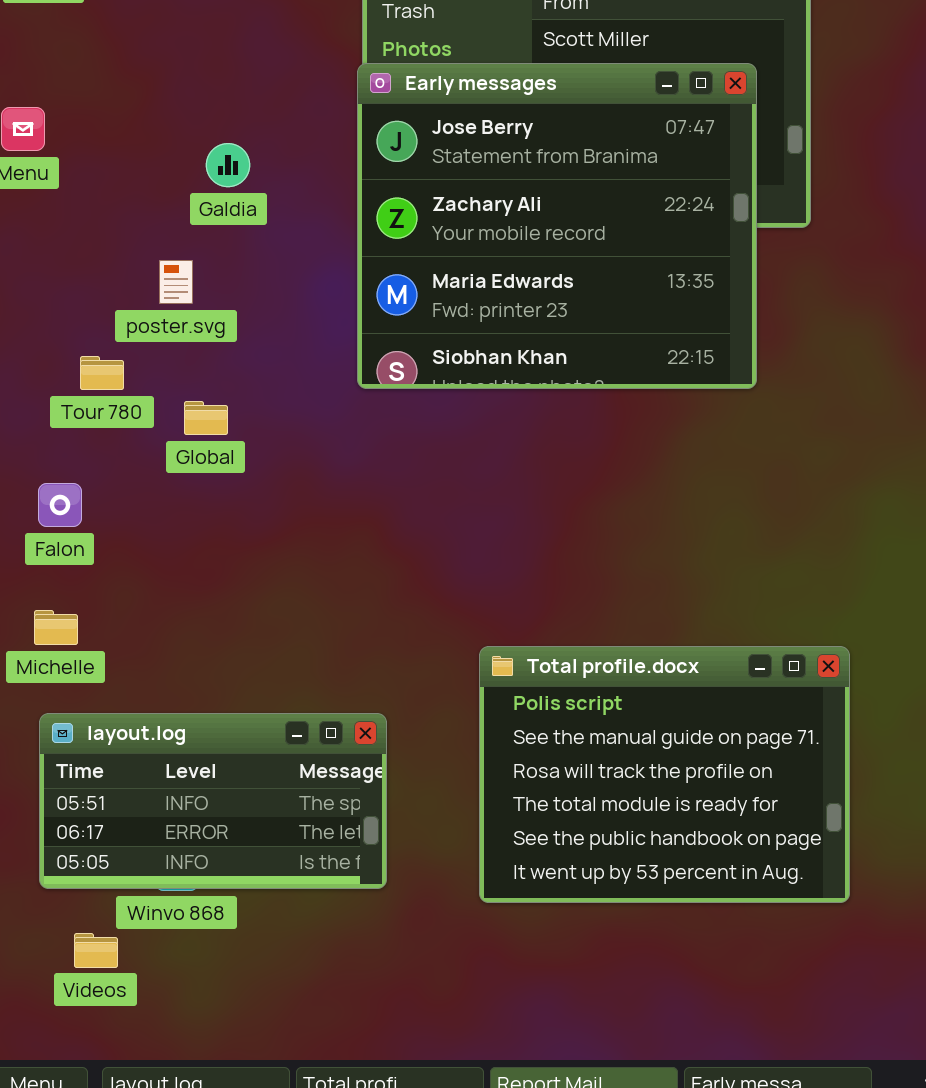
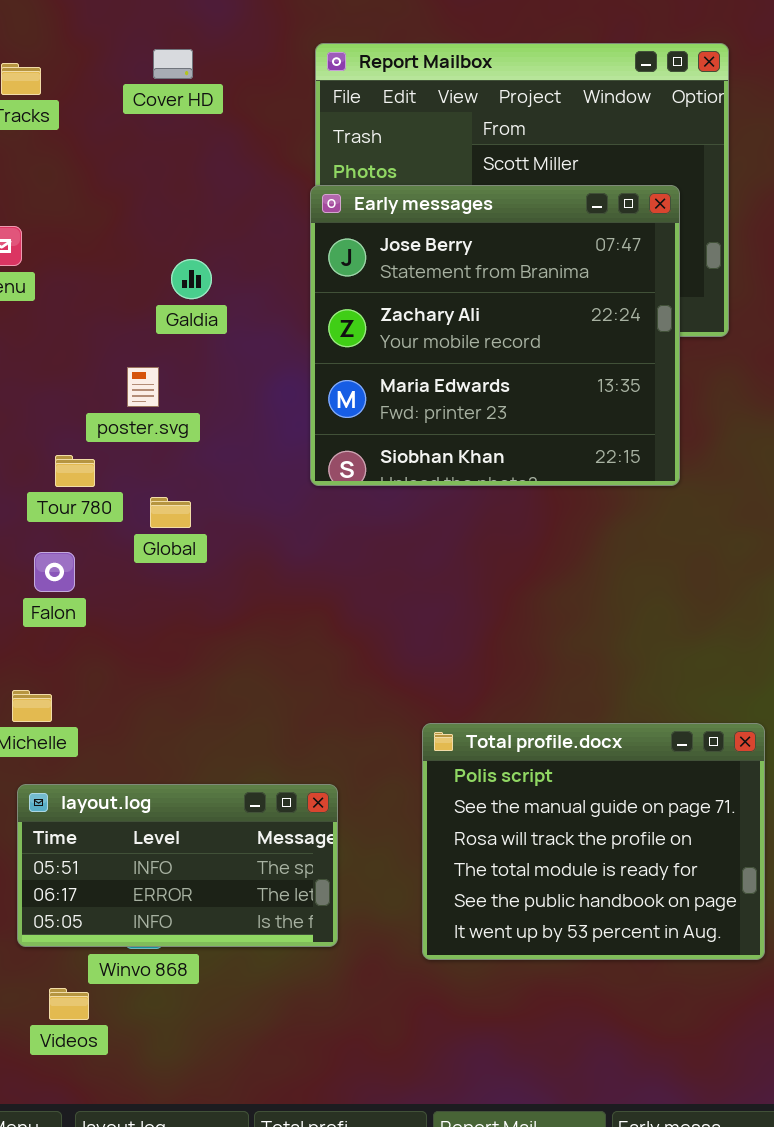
Falon: [38,483,82,527] -> [34,552,75,592], moved

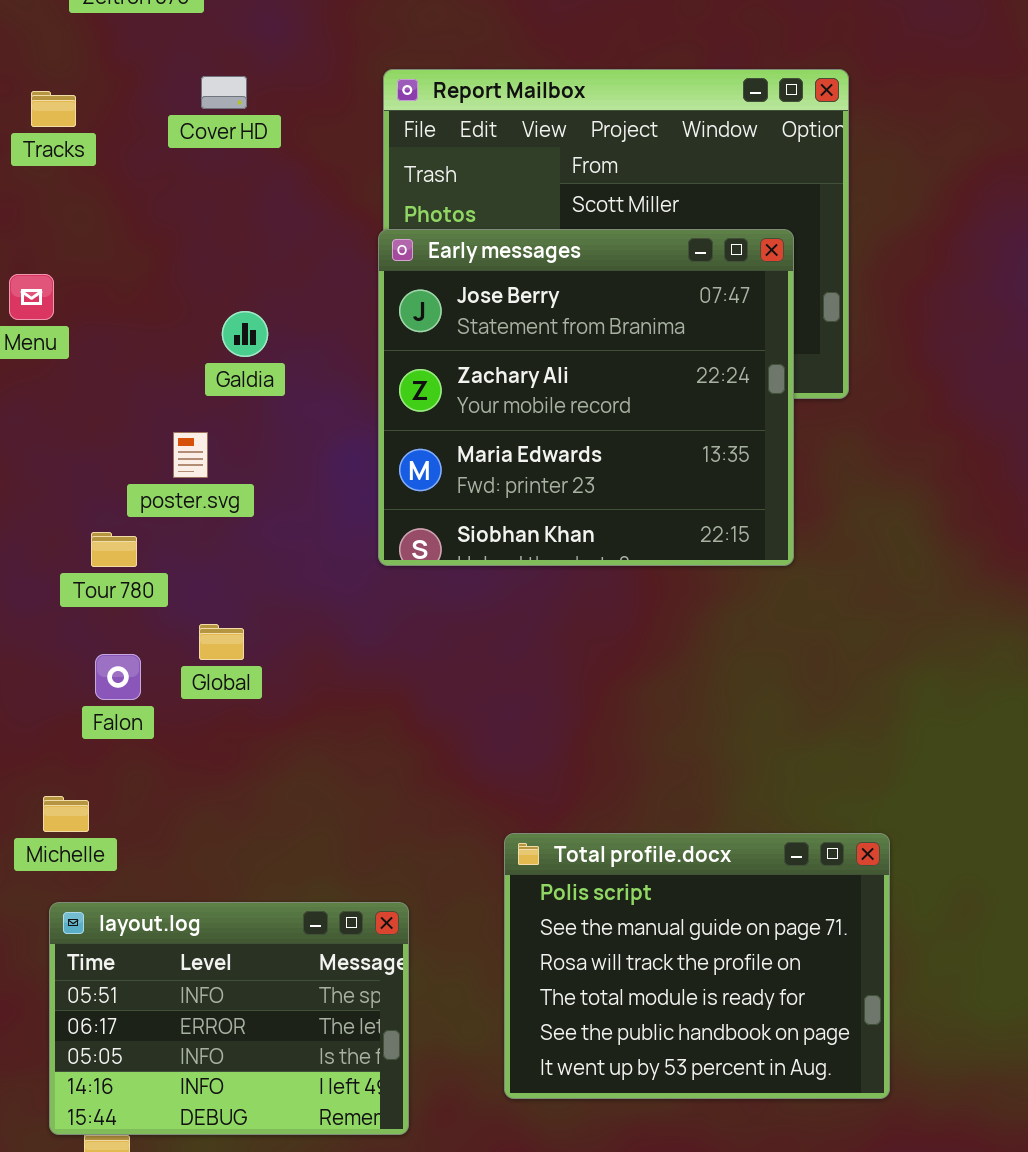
Global: [150,497,191,528] -> [199,624,244,660], moved
Falon: [34,552,75,592] -> [95,654,141,700], moved
layout.log: [17,784,338,947] -> [49,902,409,1135], resized

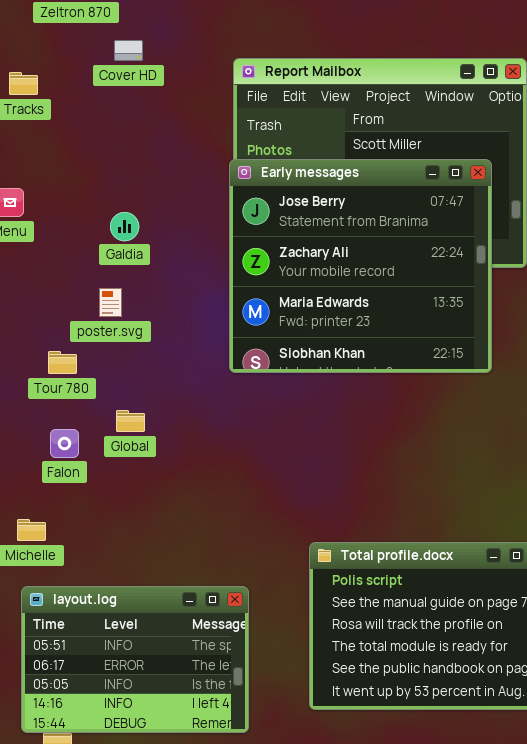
Cover HD: [201,76,247,109] -> [114,40,143,61], moved
Galdia: [222,311,268,357] -> [110,212,139,241], moved

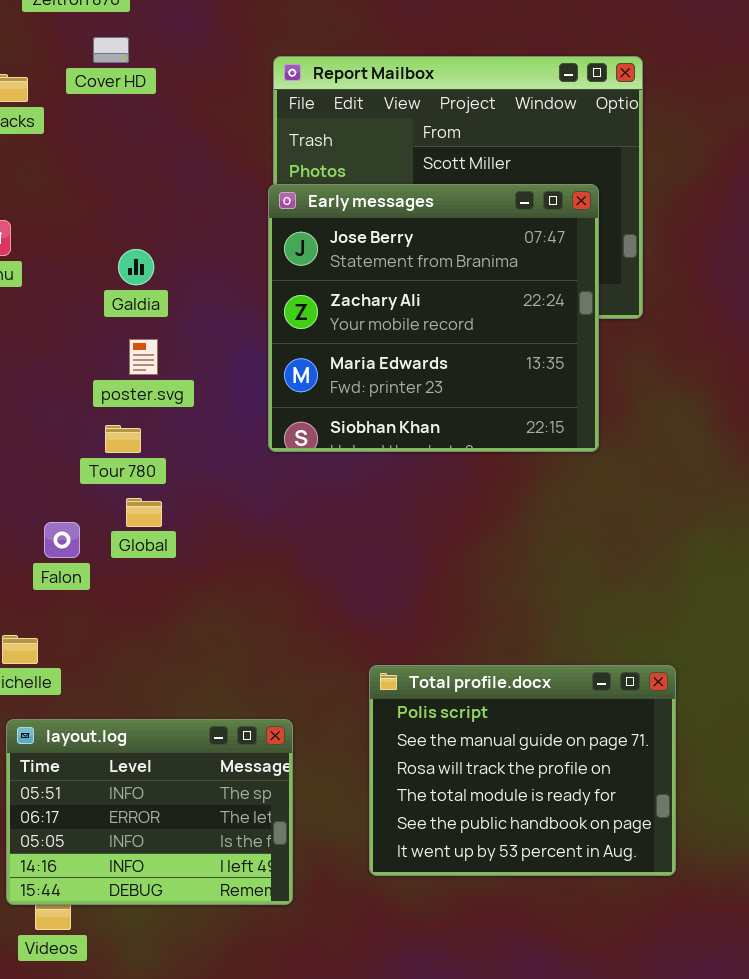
Cover HD: [114,40,143,61] -> [93,37,129,63], moved
poster.svg: [99,288,122,317] -> [129,339,158,375], moved
Tour 780: [48,351,77,374] -> [105,425,141,453], moved

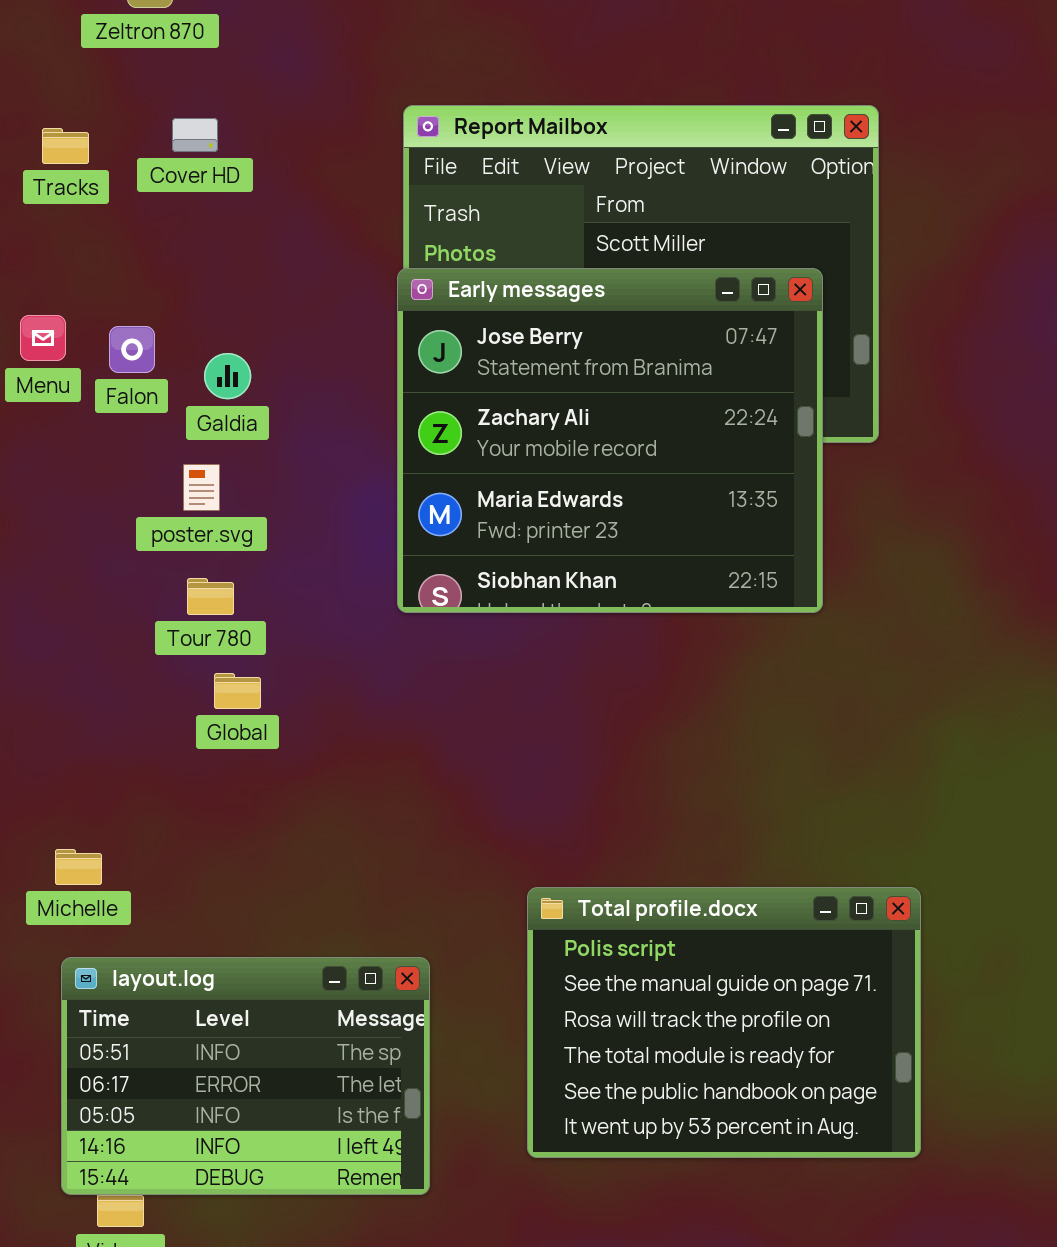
Cover HD: [93,37,129,63] -> [172,118,218,152], moved
poster.svg: [129,339,158,375] -> [183,464,220,511], moved
Falon: [44,522,80,558] -> [109,326,155,373], moved

